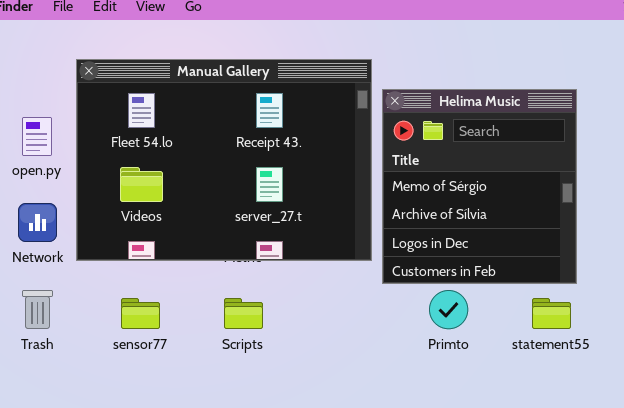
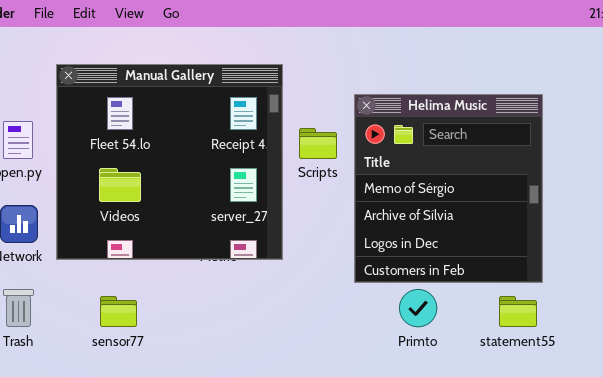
Manual Gallery: [76,59,372,261] -> [56,64,283,260], resized
Scripts: [224,298,263,329] -> [299,128,337,159], moved

